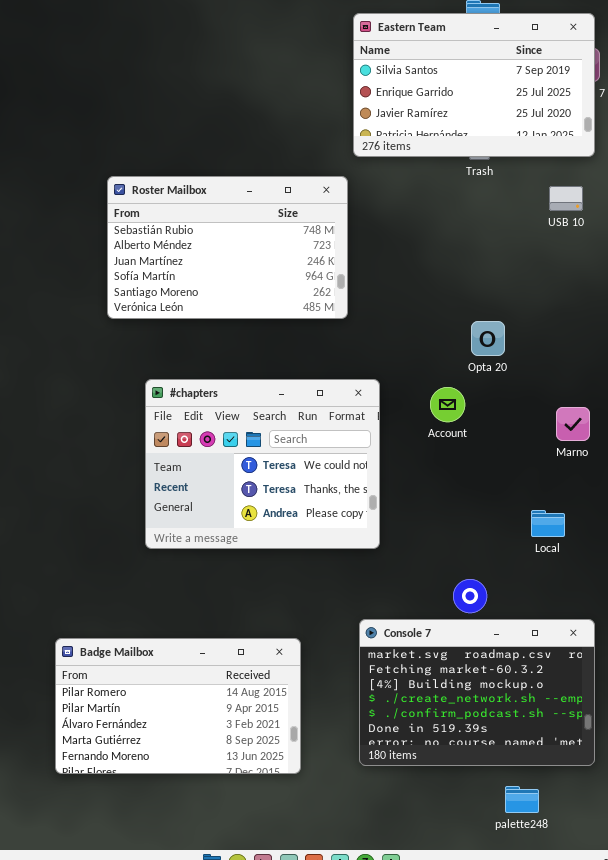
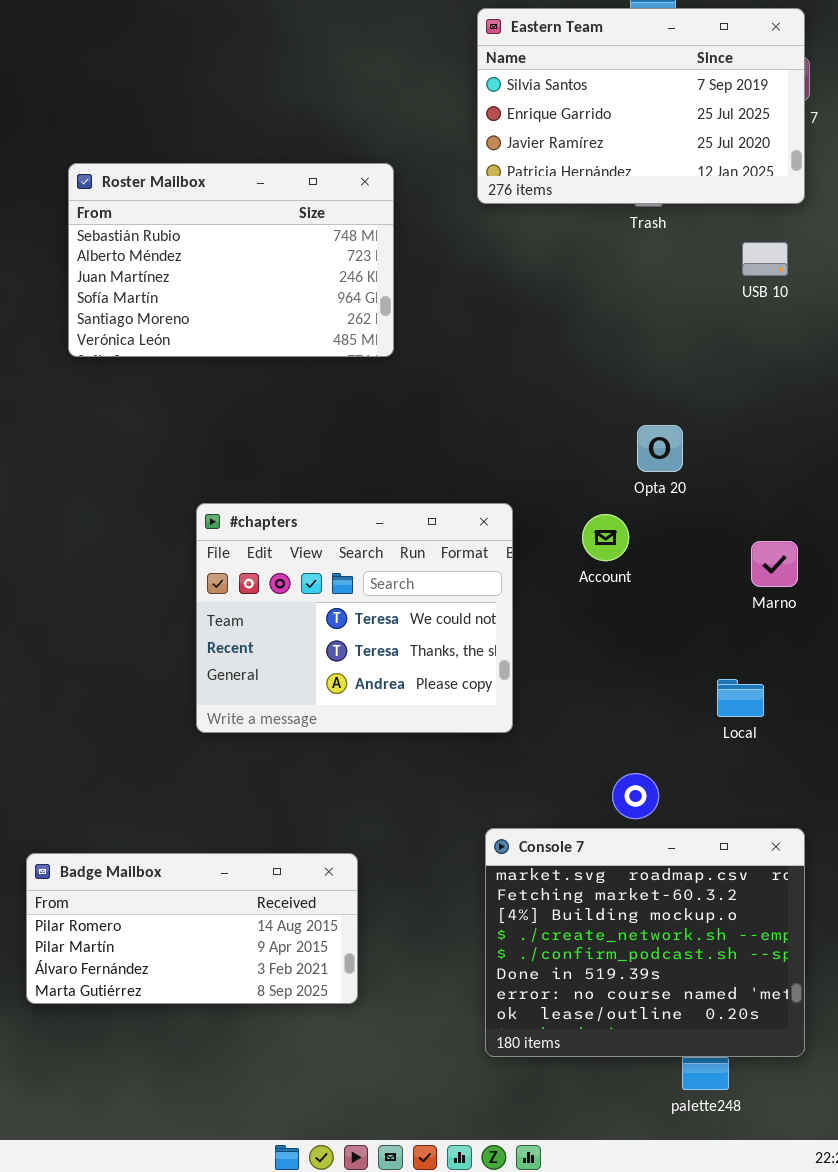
Roster Mailbox: [107,176,348,319] -> [68,163,394,357], moved
Console 7: [359,619,595,766] -> [485,828,805,1057], resized
Badge Mailbox: [55,638,301,774] -> [26,853,358,1004], moved, resized

